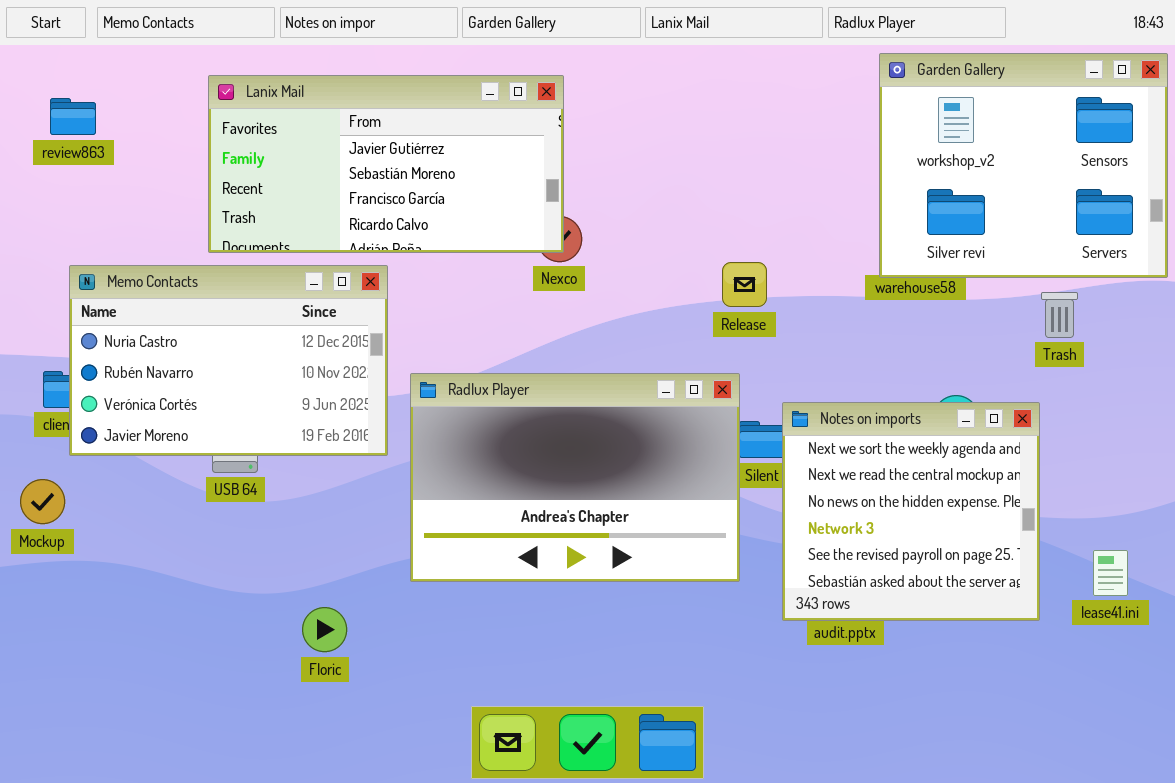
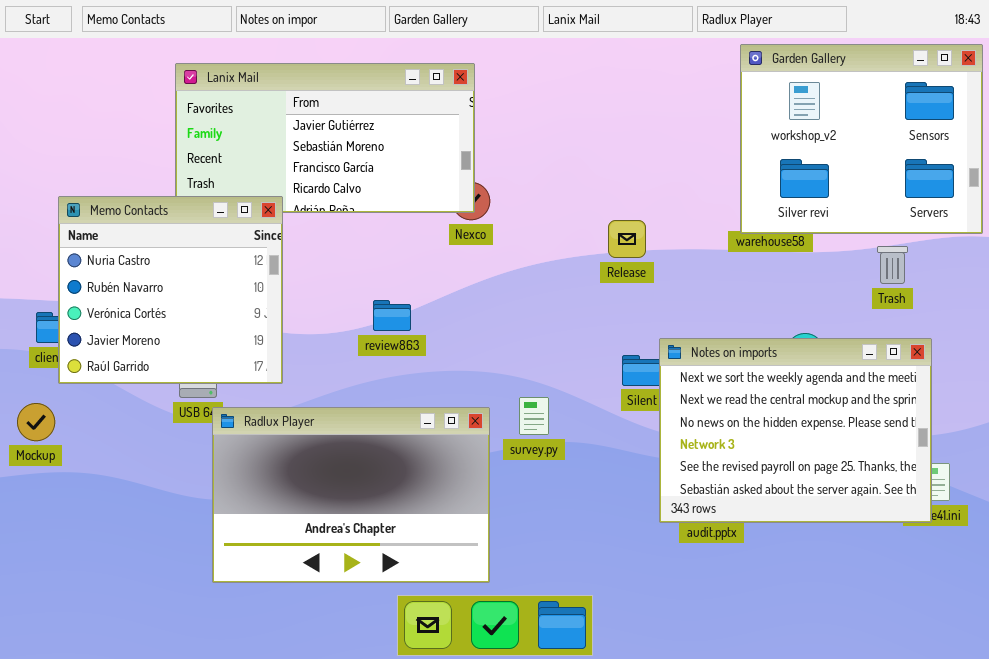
review863: [50,98,96,135] -> [373,300,411,331], moved
Memo Contacts: [69,265,388,456] -> [58,196,283,384], resized
Radlux Player: [410,373,740,582] -> [212,407,490,583], moved
Notes on imports: [782,402,1040,621] -> [659,338,932,523], resized

